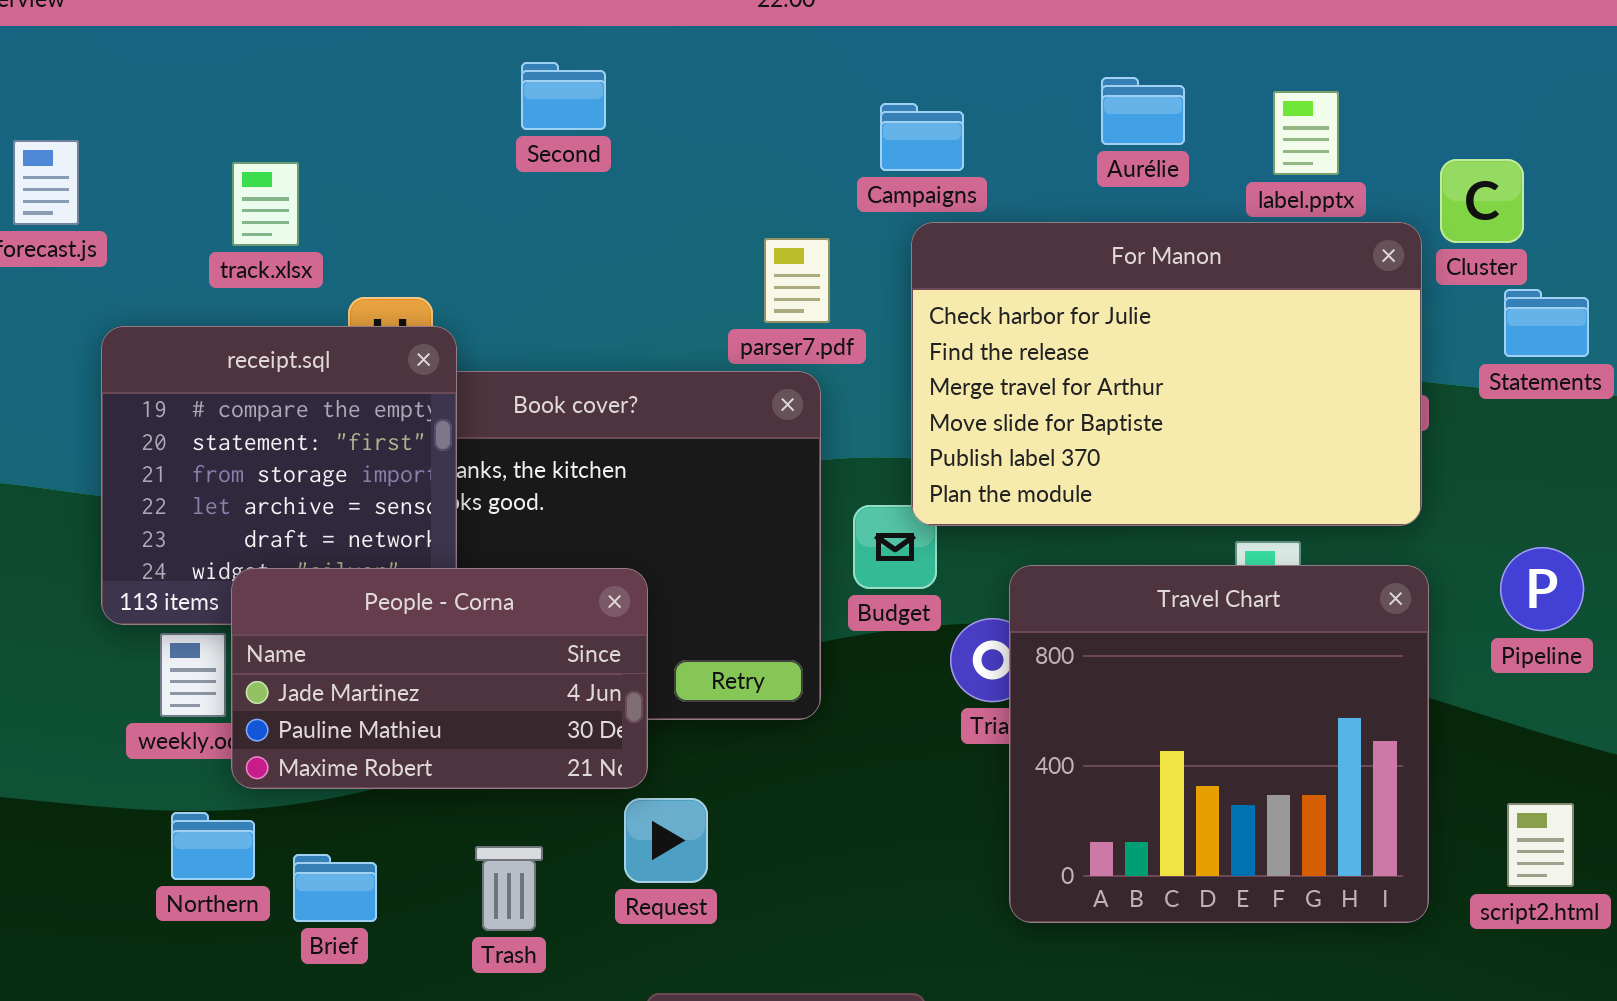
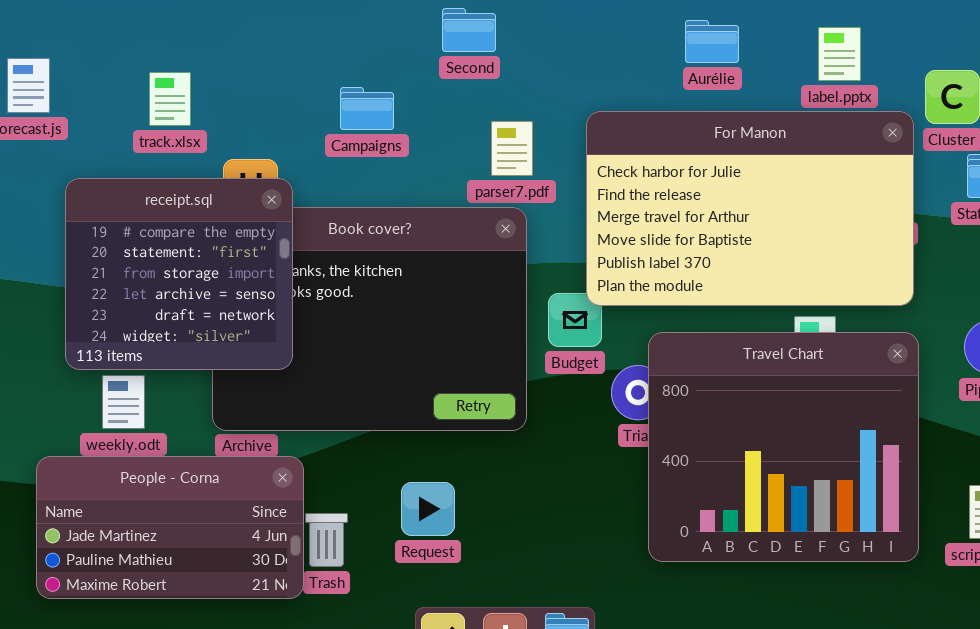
Second: [521,62,606,130] -> [442,8,496,52], moved
Aurélie: [1101,77,1185,145] -> [685,20,739,63], moved
Campaigns: [880,103,964,171] -> [340,87,394,130], moved
People - Corna: [231,568,648,789] -> [36,456,304,599], moved

